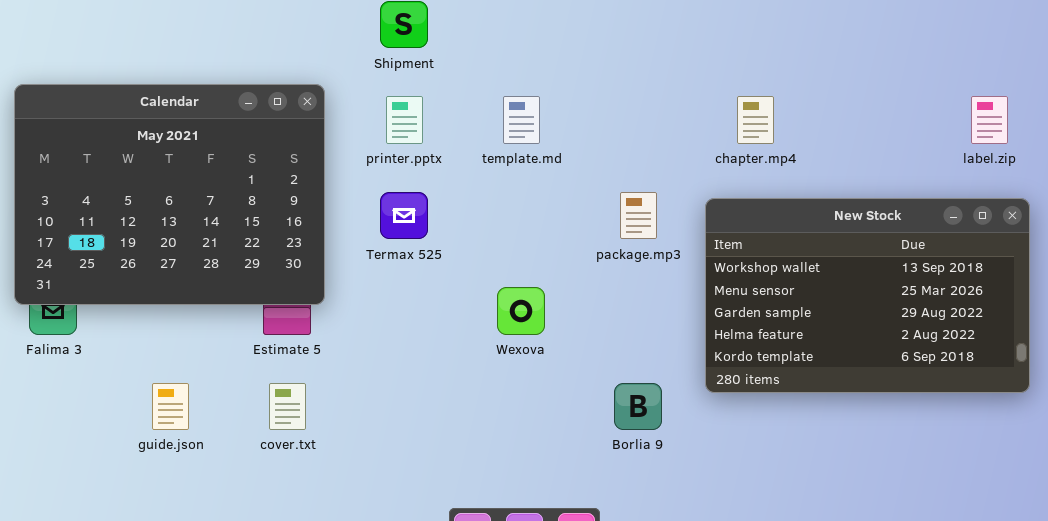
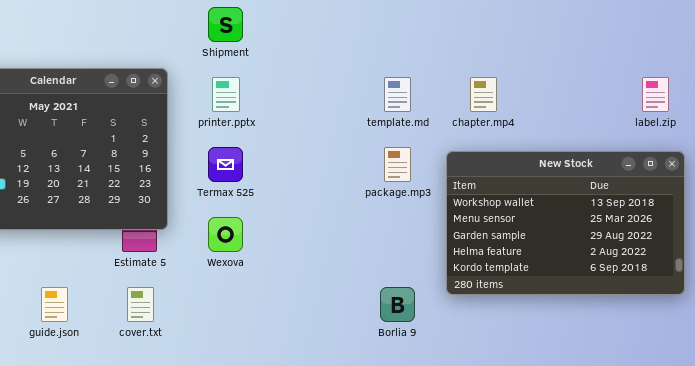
template.md: [503,96,540,144] -> [384,77,411,112], moved
Wexova: [497,287,545,335] -> [208,217,243,252], moved

